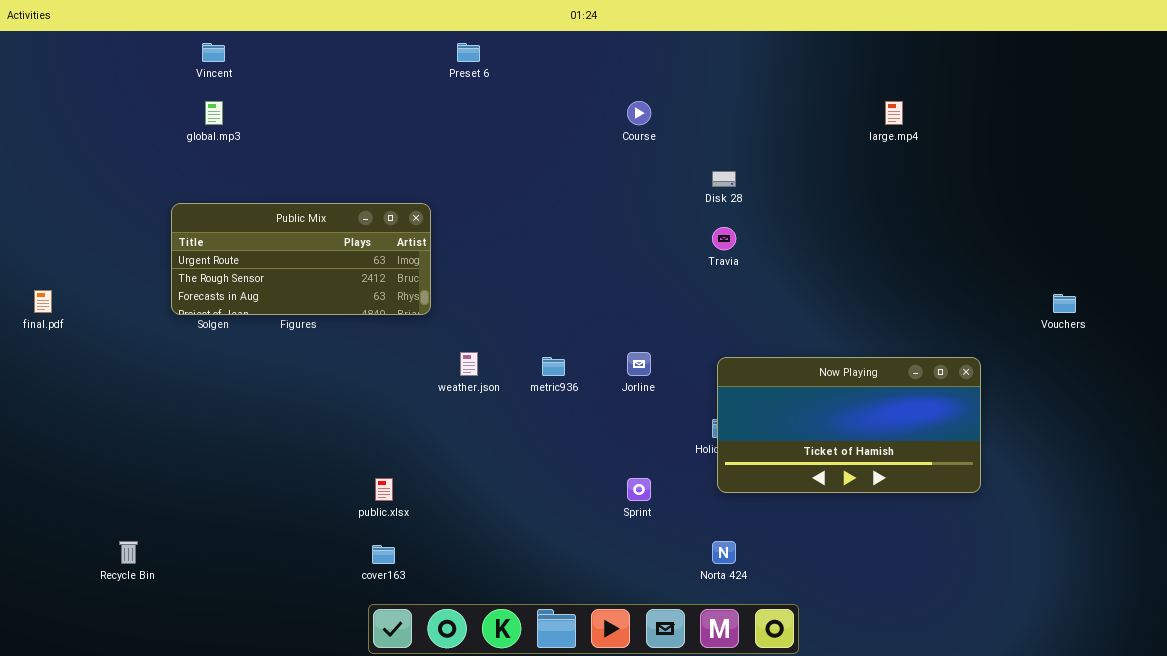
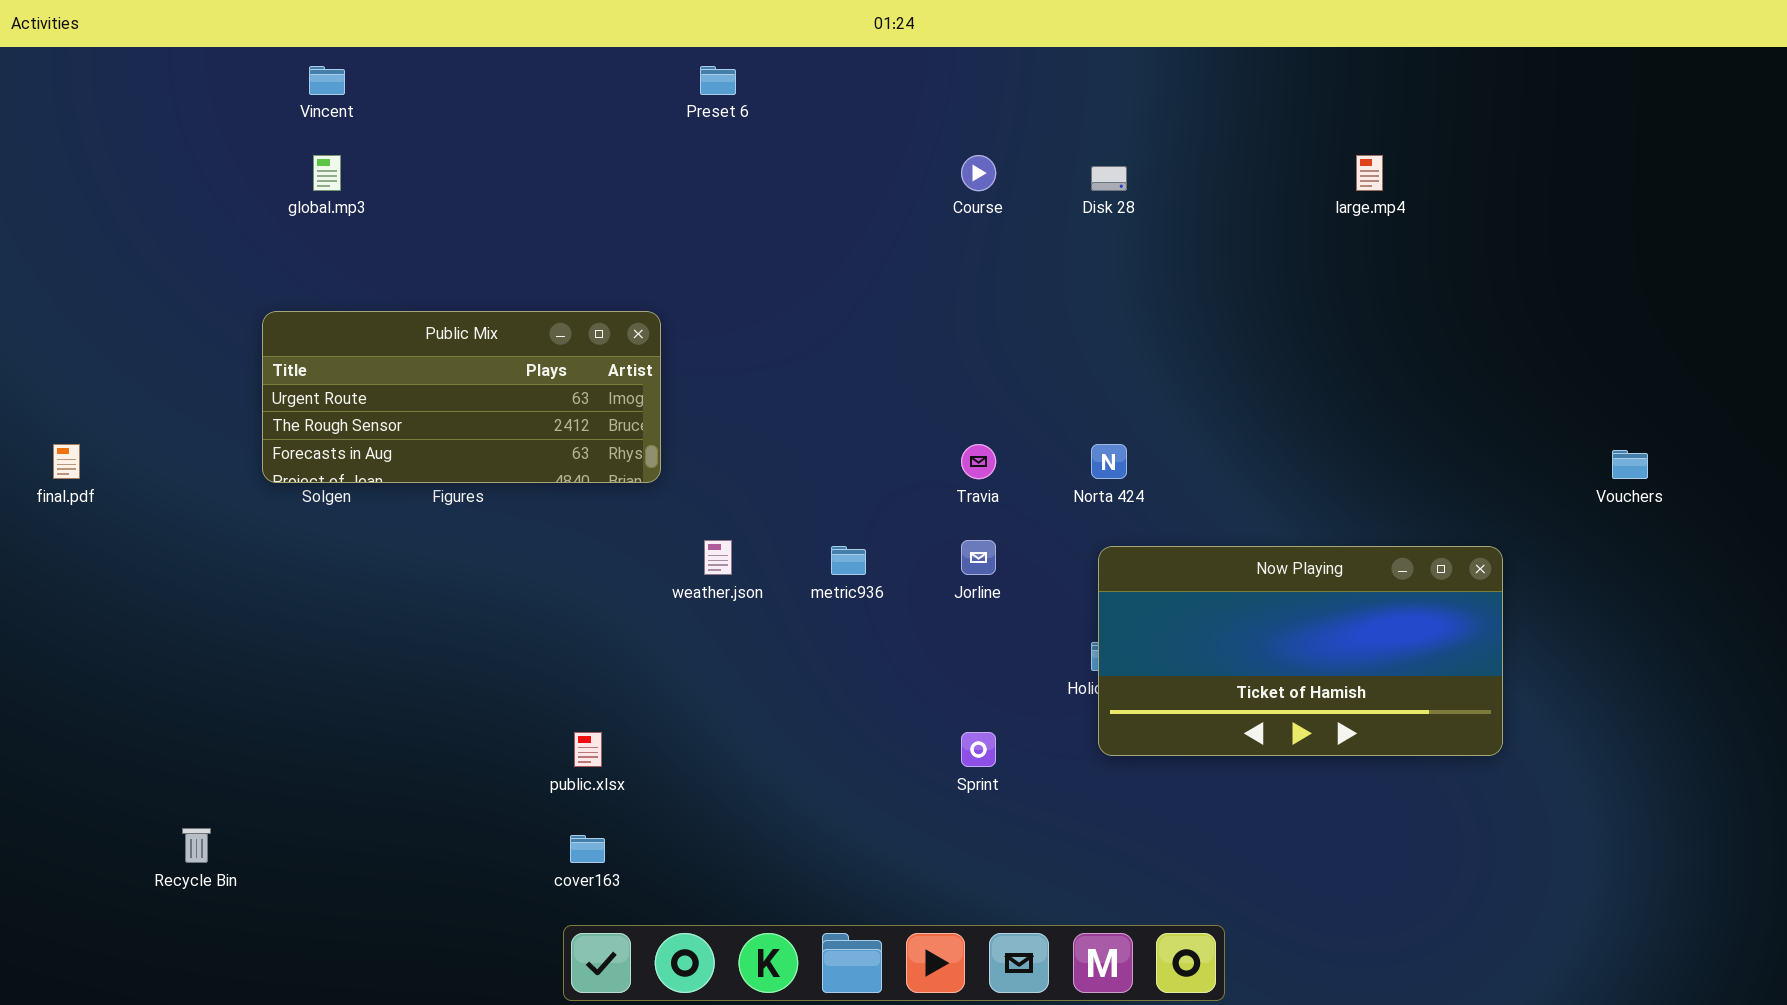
Disk 28: [712,171,736,187] -> [1091,166,1127,191], moved
Travia: [712,227,736,250] -> [961,444,996,479], moved
Norta 424: [712,541,736,564] -> [1091,444,1127,479], moved

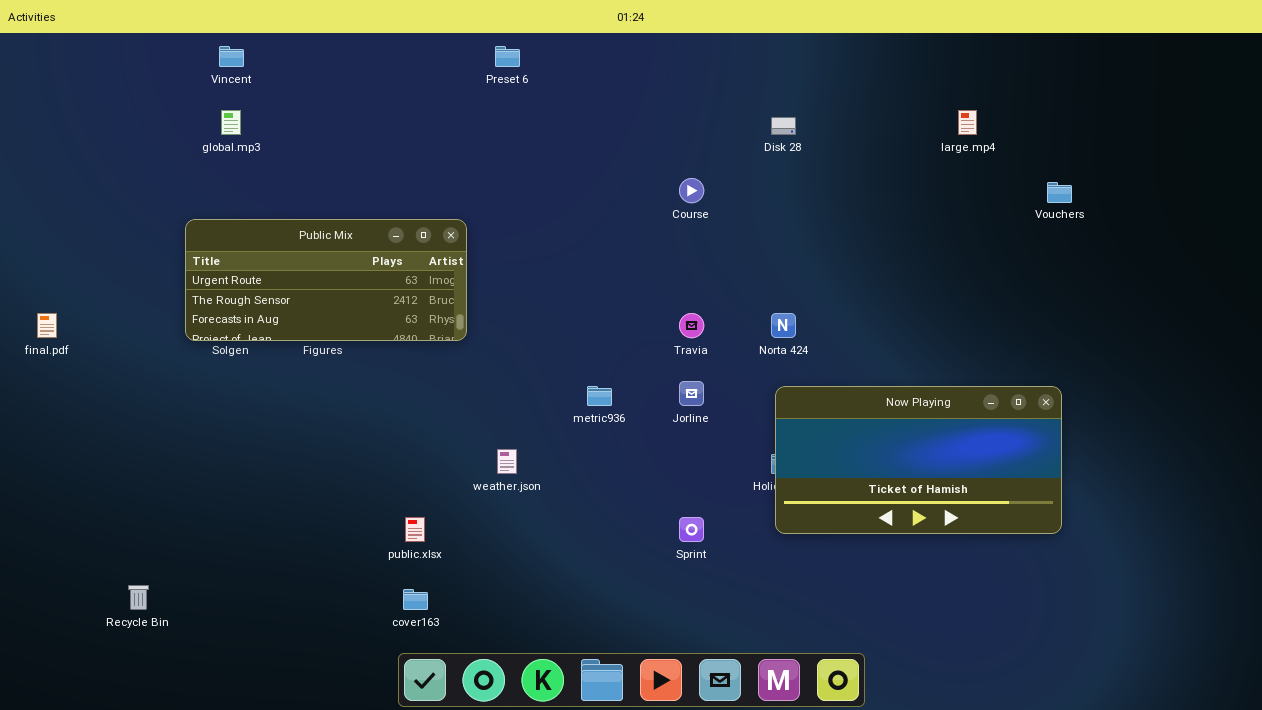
Course: [961,155,996,191] -> [679,178,704,203], moved
Vouchers: [1612,450,1648,479] -> [1047,182,1072,203], moved
weather.json: [704,540,732,575] -> [497,449,517,474], moved

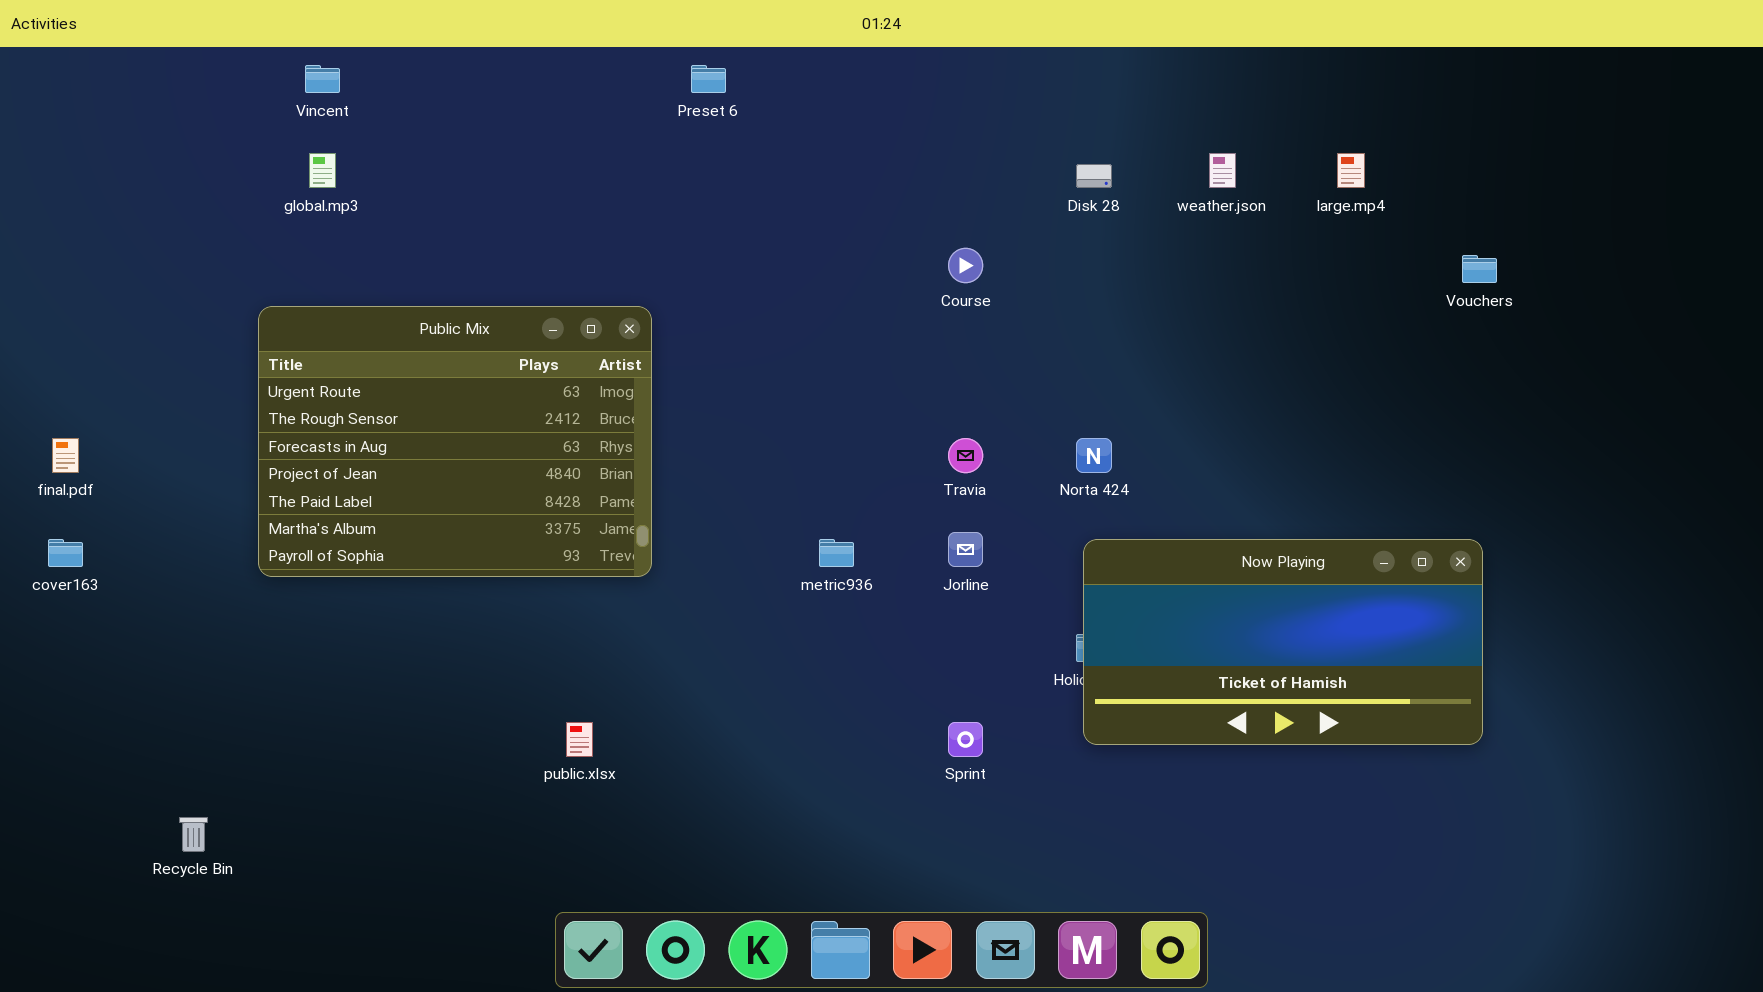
Public Mix: [185,219,467,341] -> [258,306,652,577], resized
weather.json: [497,449,517,474] -> [1209,153,1236,188], moved
cover163: [403,589,428,610] -> [48,539,83,567], moved

